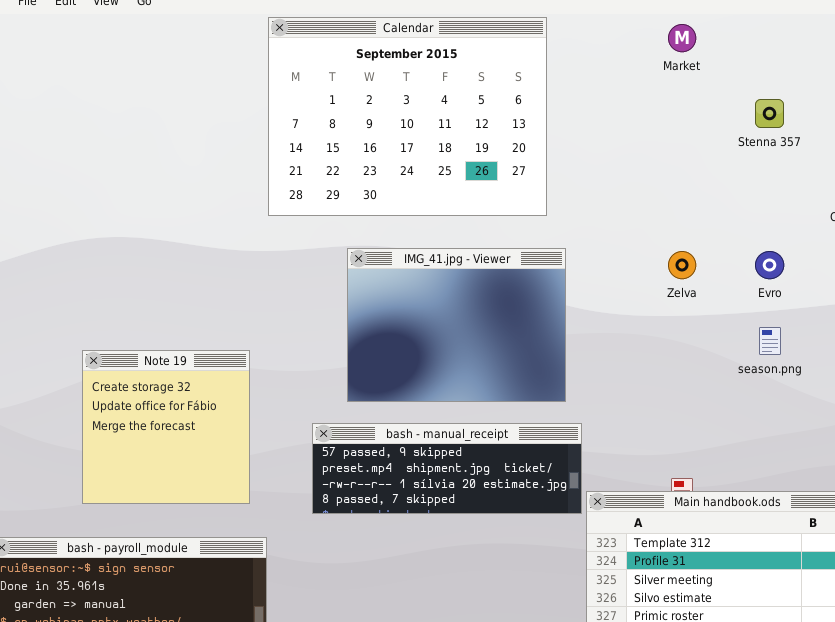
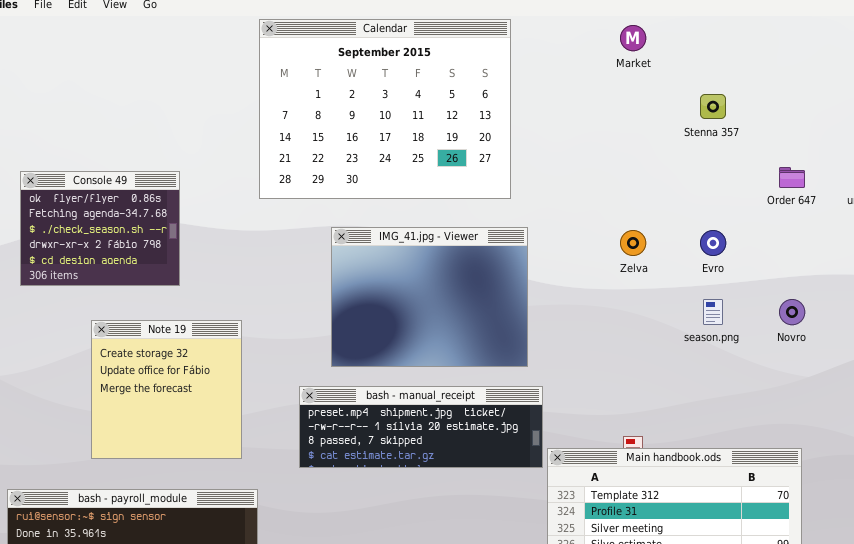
Console 49: none -> [20,171,180,286], opened
bash - manual_receipt: [312,423,582,514] -> [299,386,543,468], scrolled down 1 row

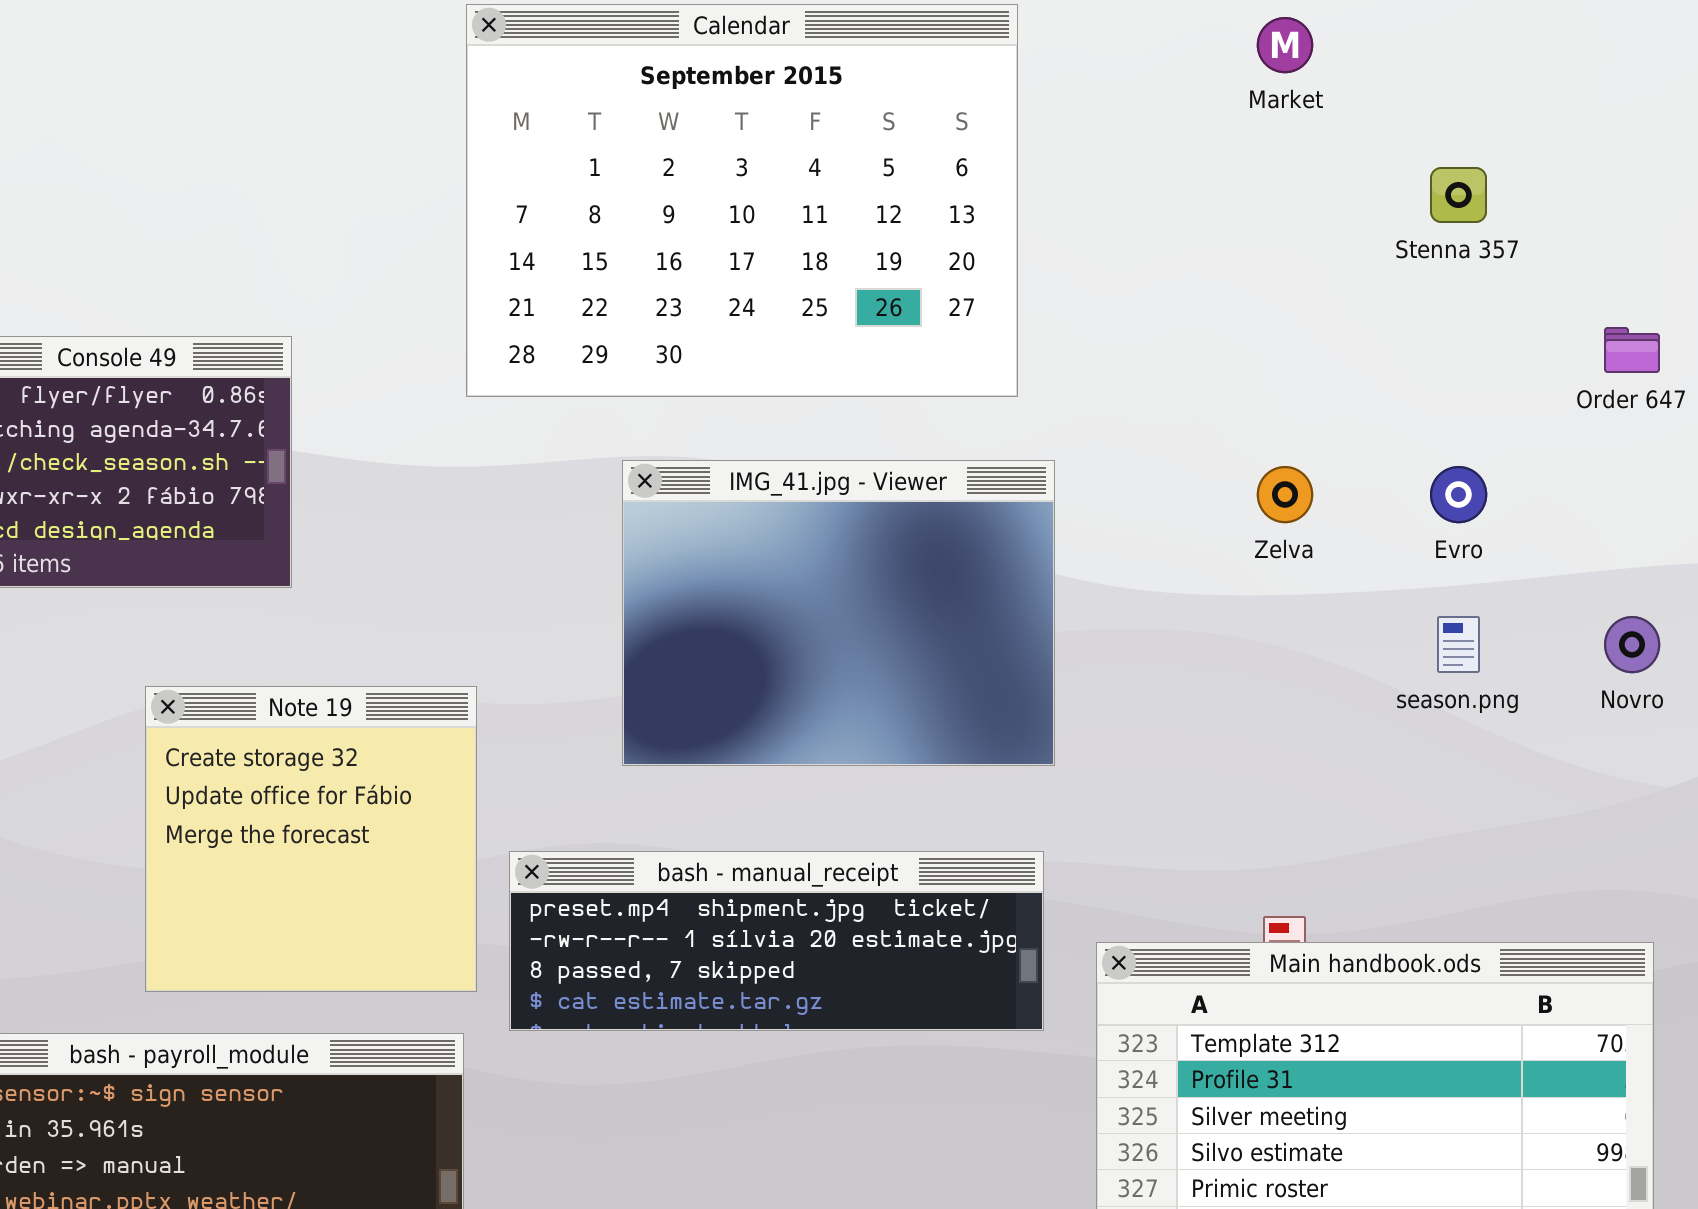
Note 19: [91,320,242,459] -> [145,686,477,992], moved
bash - manual_receipt: [299,386,543,468] -> [509,851,1044,1031], moved

